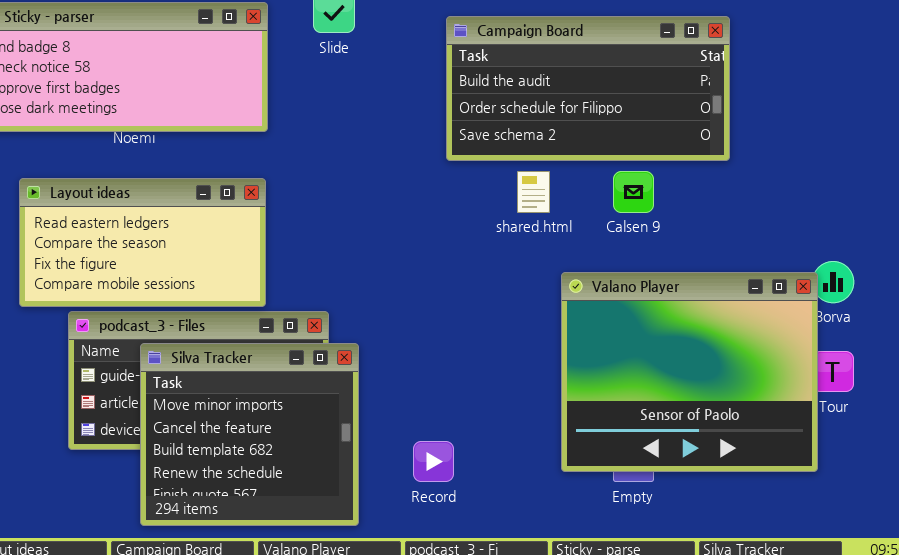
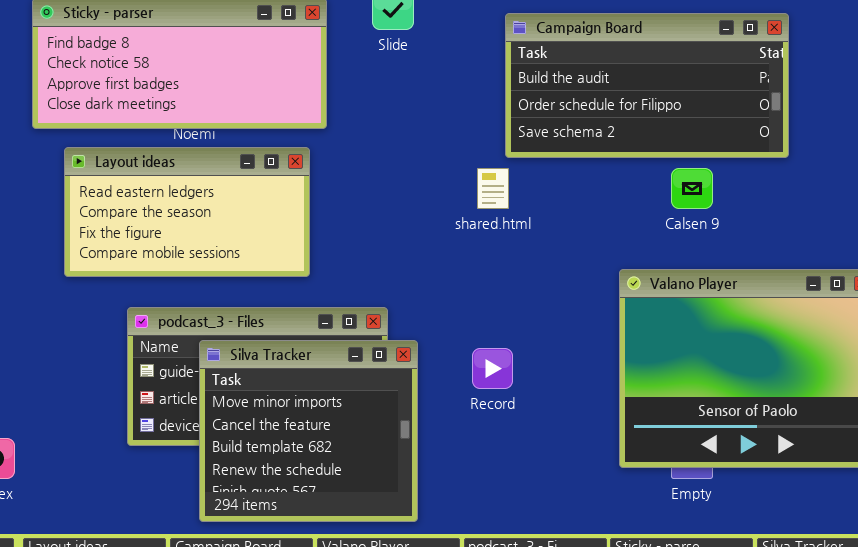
shared.html: [517,171,550,213] -> [477,168,509,209], moved
Layout ideas: [19,178,266,307] -> [64,147,310,277], moved
Record: [413,441,454,482] -> [472,348,513,389], moved

